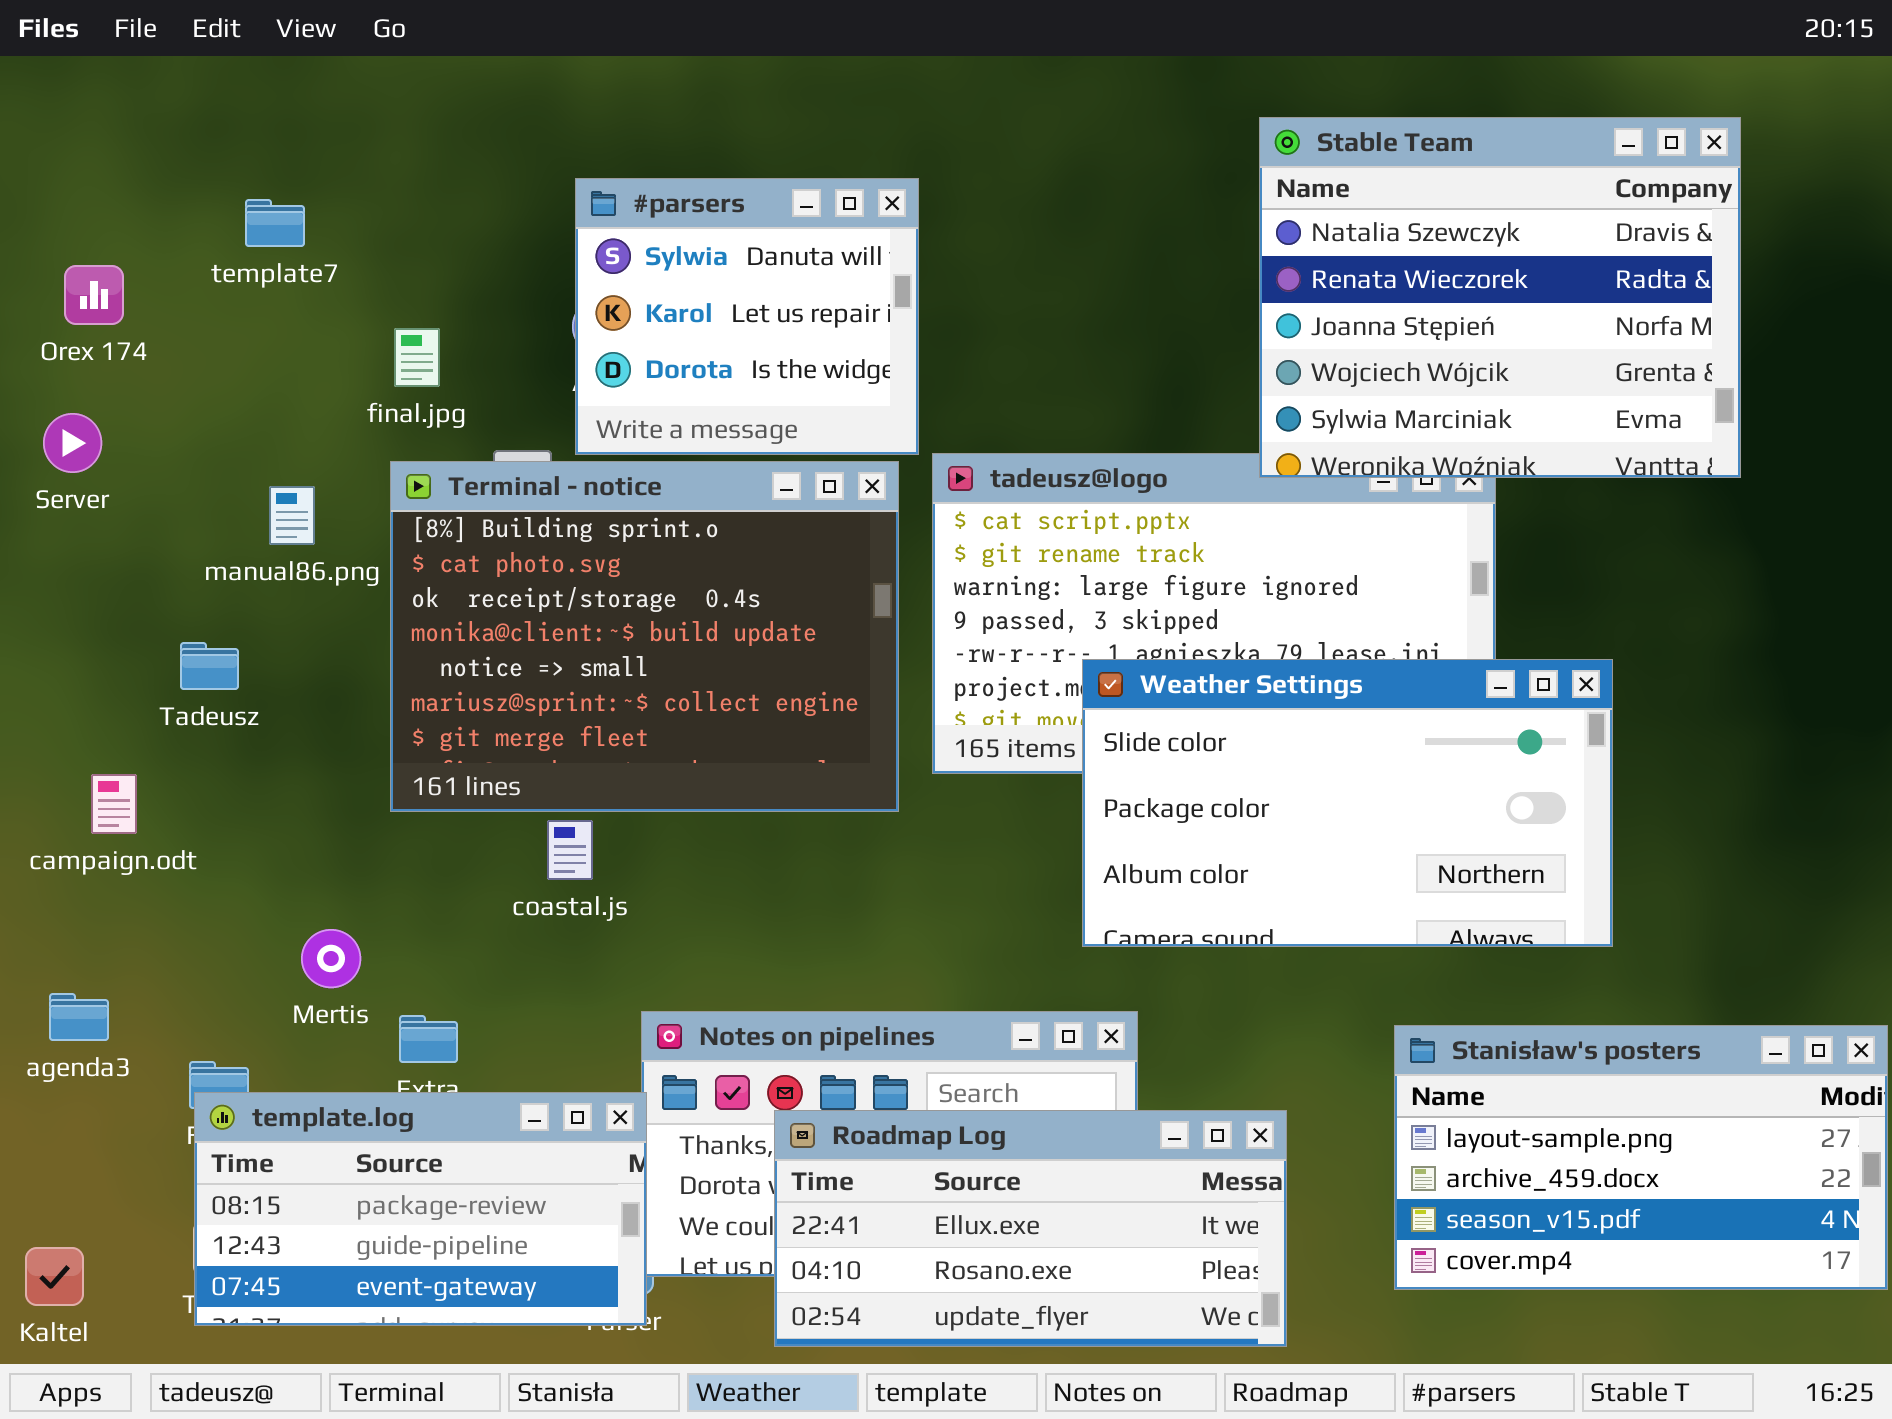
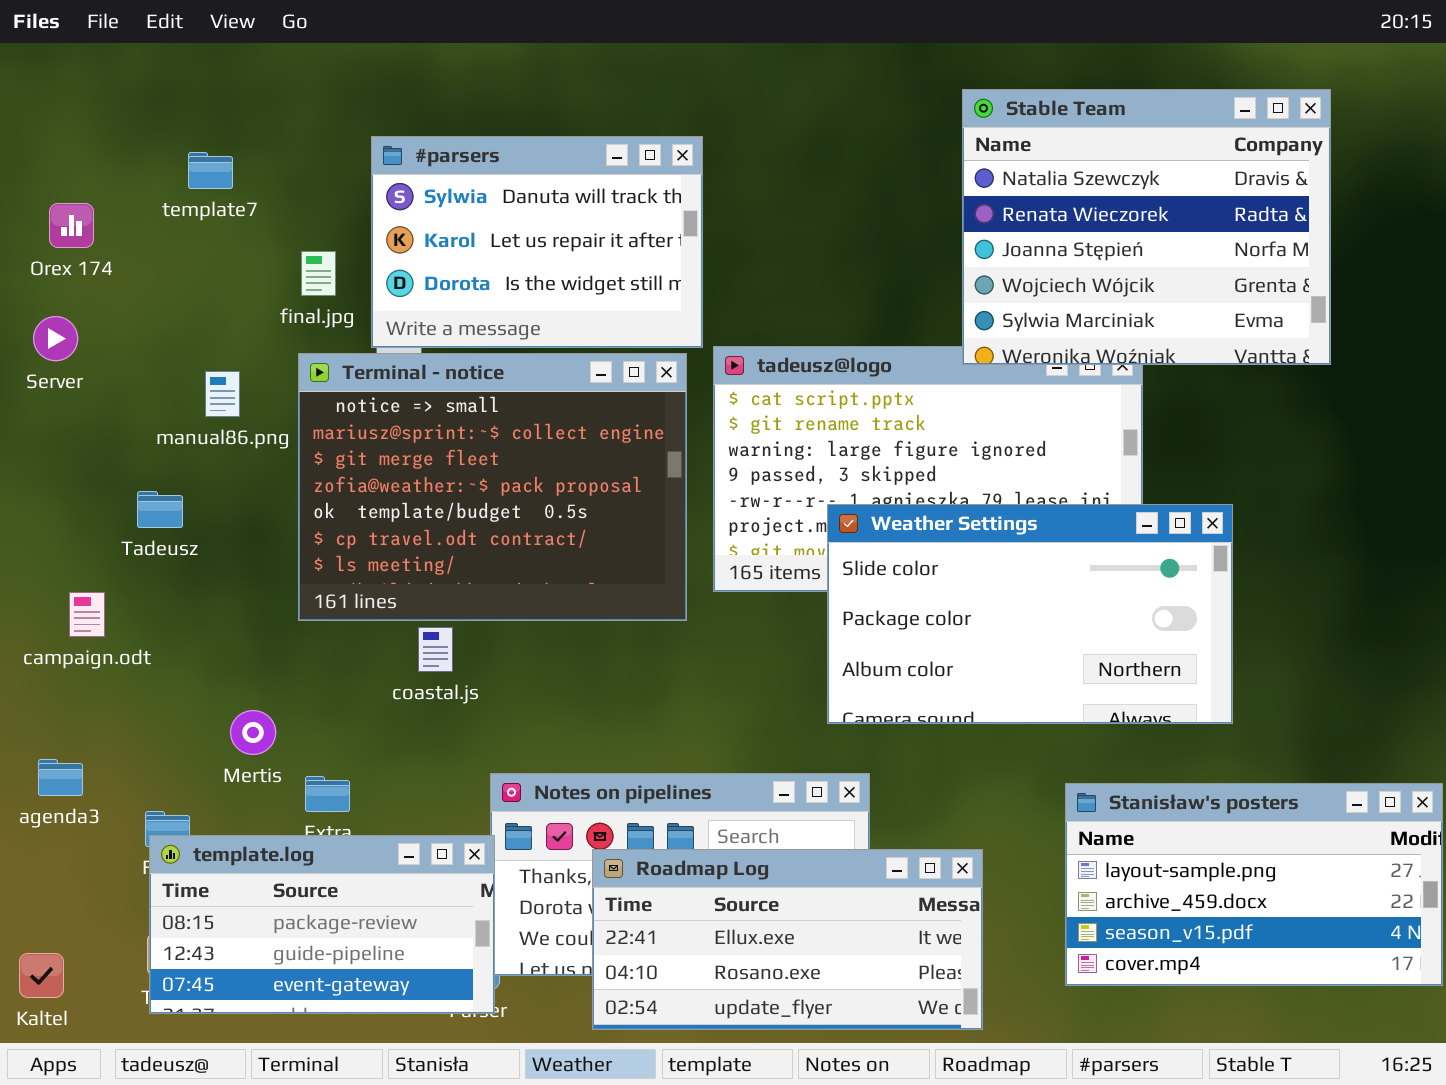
#parsers: [575,178,919,455] -> [371,136,703,348], resized
Terminal - notice: [390,461,899,812] -> [298,353,687,621], scrolled down 4 rows

